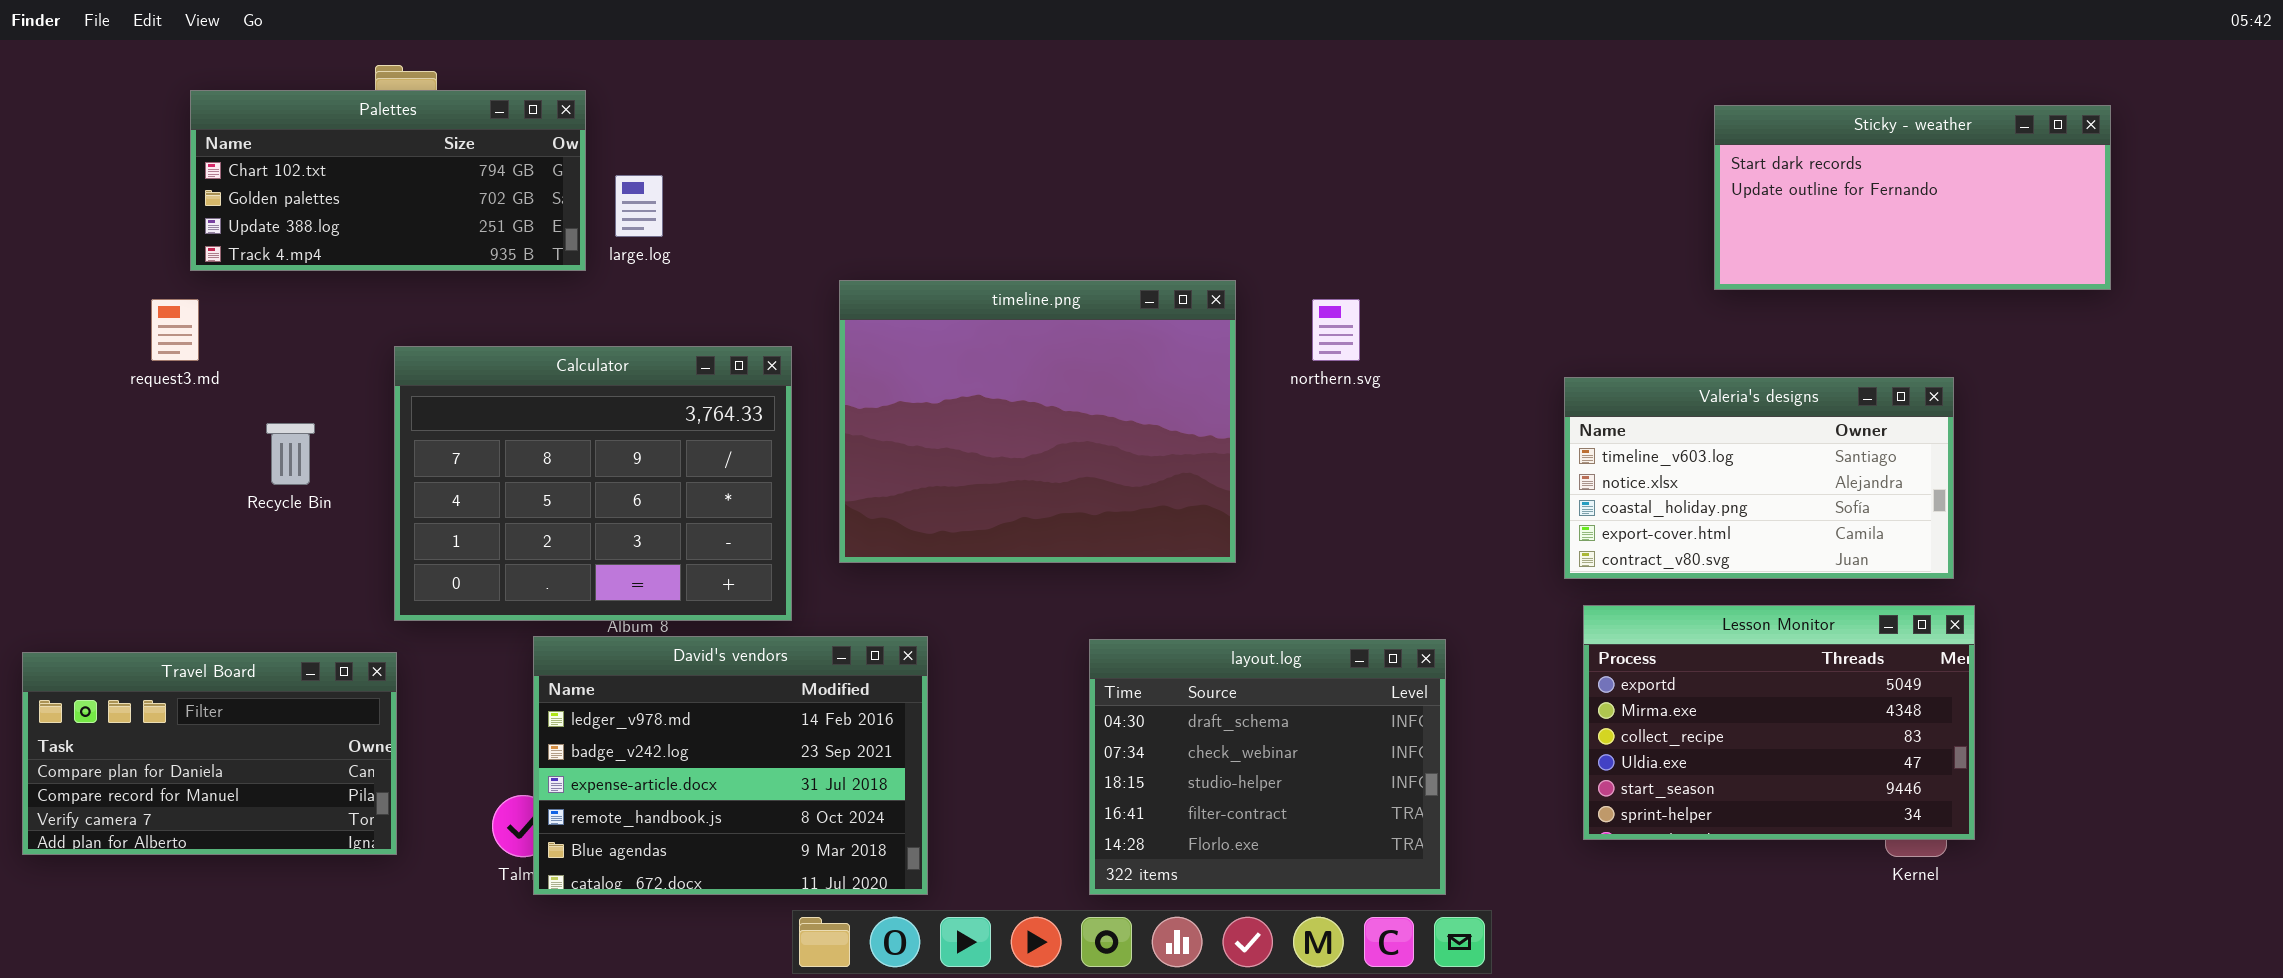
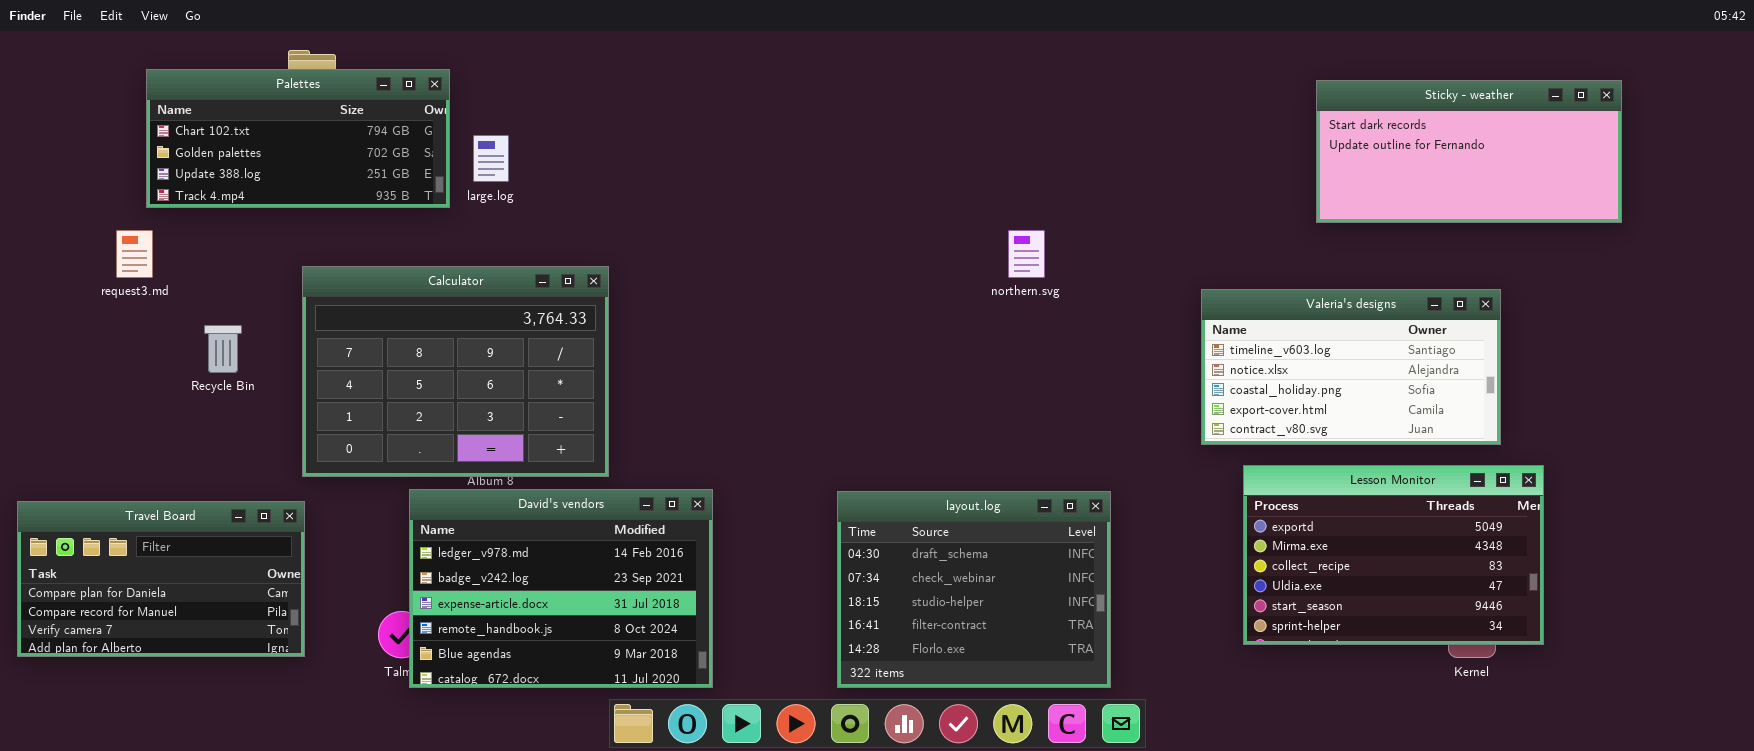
timeline.png: [839,280,1236,563] -> none, closed
Lesson Monitor: [1583,605,1975,840] -> [1243,465,1544,645], moved

